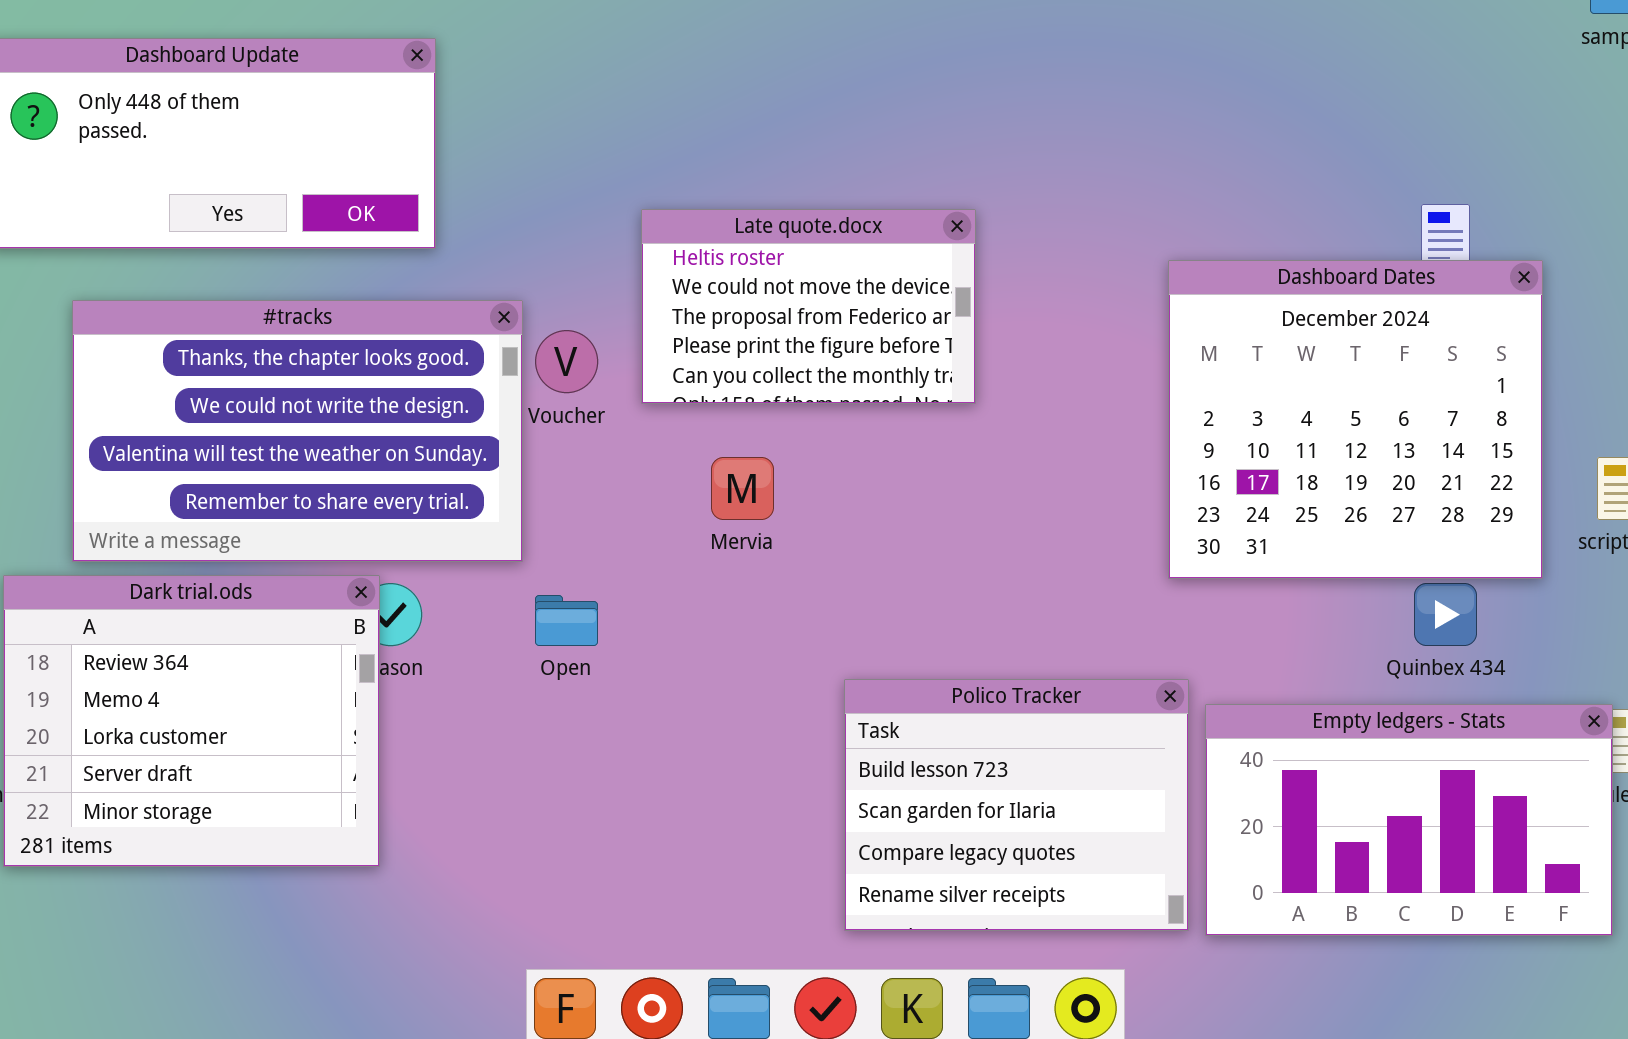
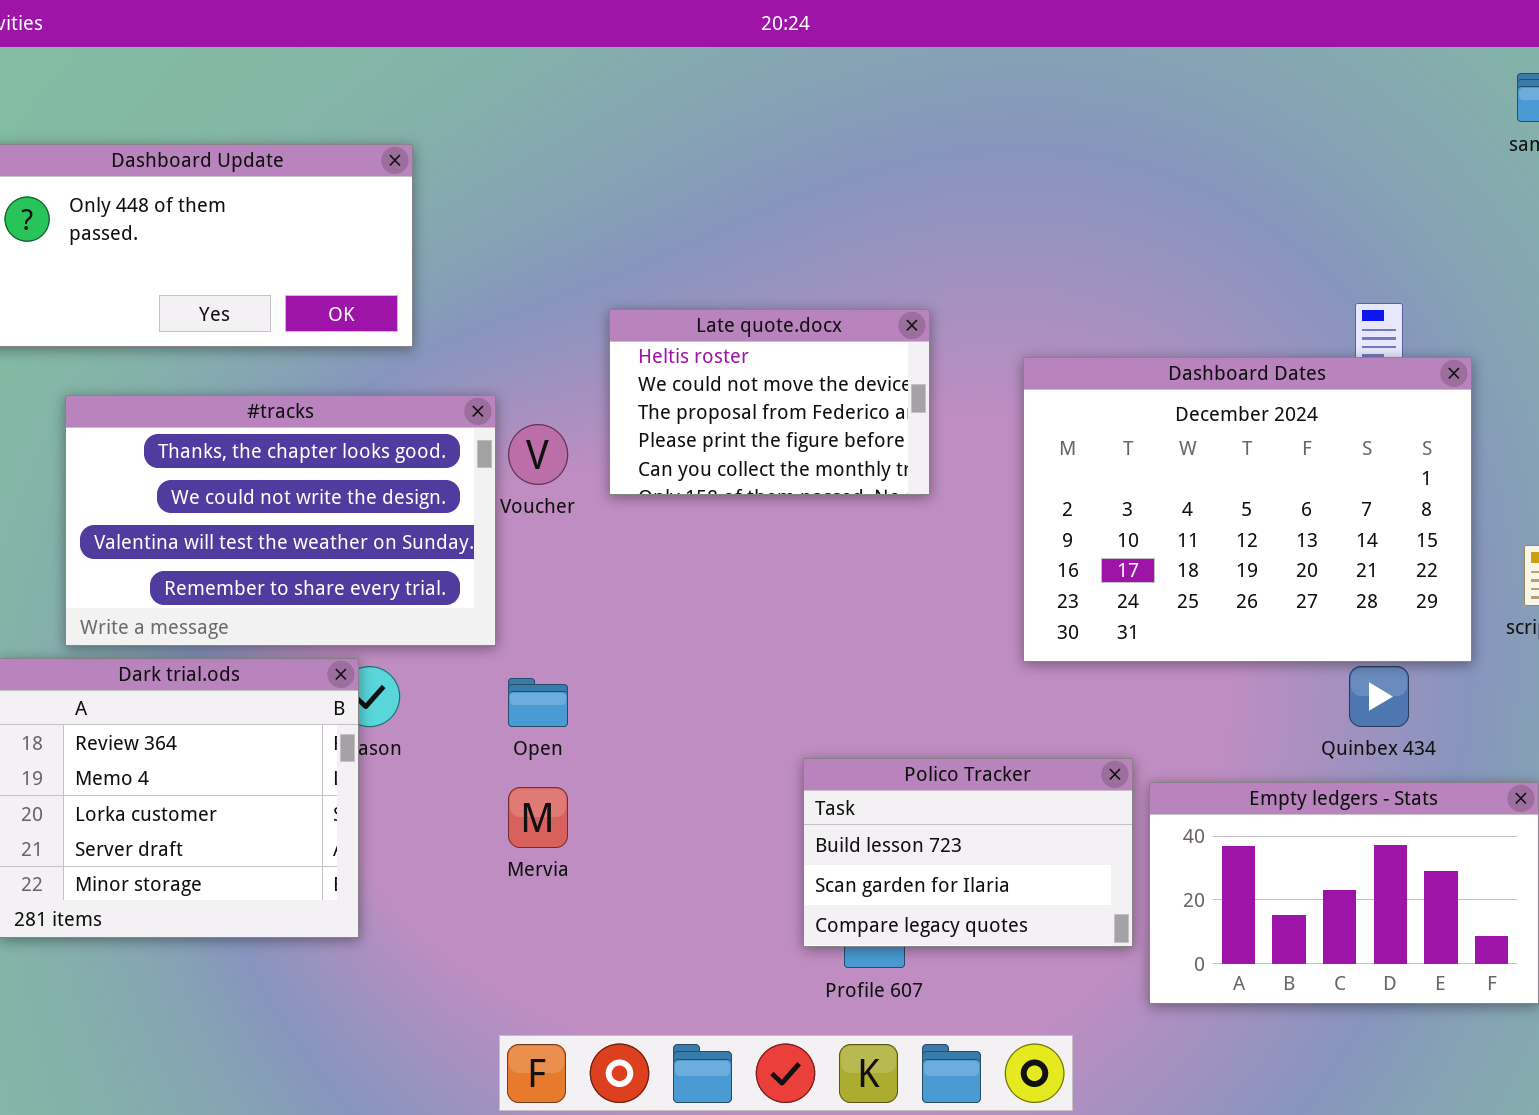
Dashboard Dates: [1168,260,1543,579] -> [1023,357,1472,662], resized
Mervia: [711,457,774,520] -> [508,787,568,848], moved
Polico Tracker: [844,679,1189,931] -> [803,758,1133,947], resized

